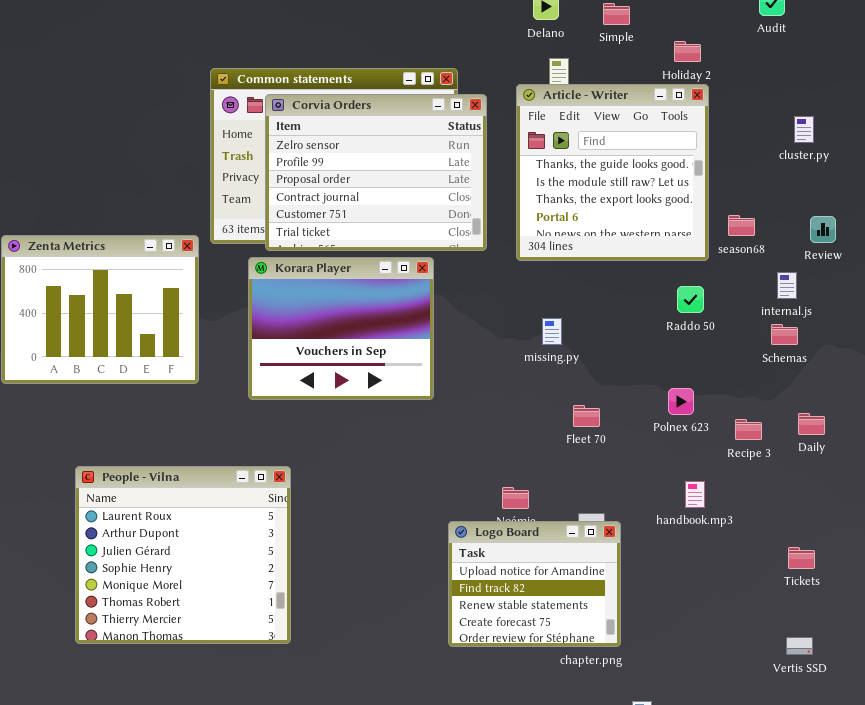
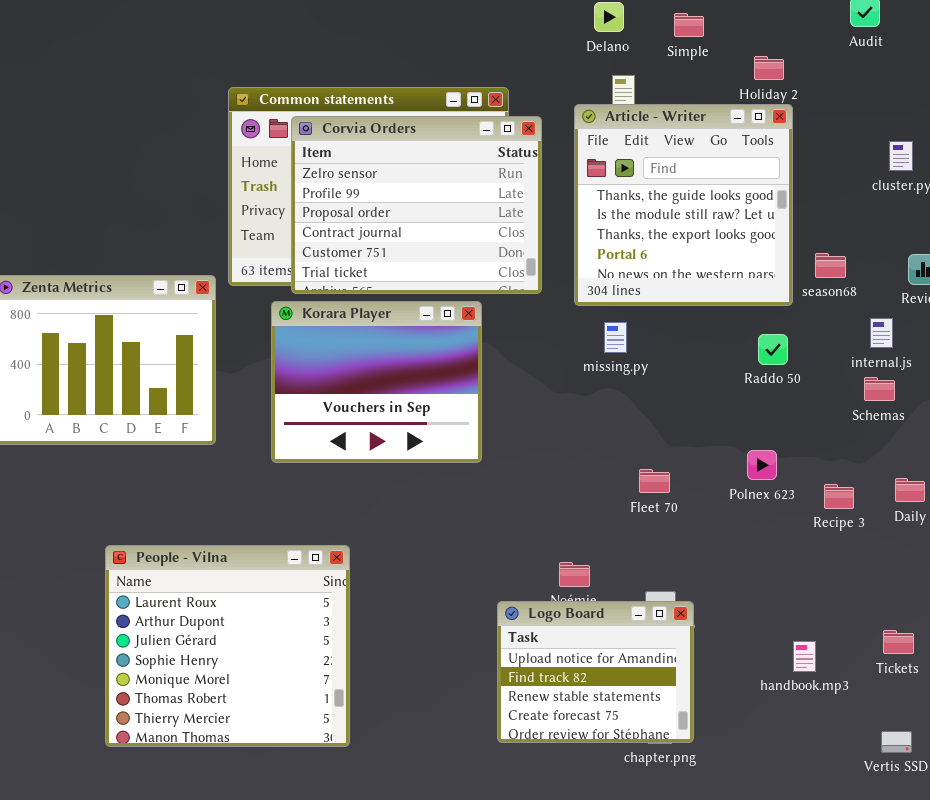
missing.py: [542,318,562,345] -> [604,322,627,353], moved
People - Vilna: [75,466,291,644] -> [105,545,350,747], moved
handbook.mp3: [685,481,705,508] -> [793,641,816,672], moved

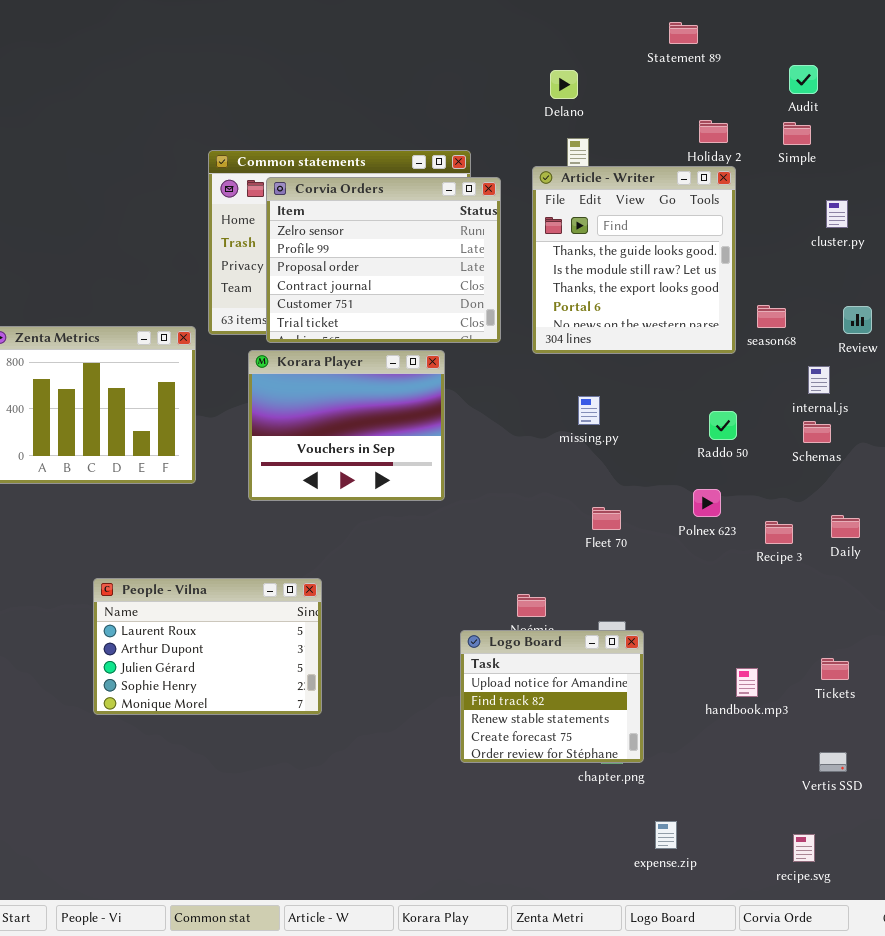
Simple: [674,13,704,37] -> [783,122,811,145], moved
missing.py: [604,322,627,353] -> [578,396,600,425], moved
Raddo 50: [758,334,788,365] -> [709,411,737,440], moved
People - Vilna: [105,545,350,747] -> [93,578,322,715], resized

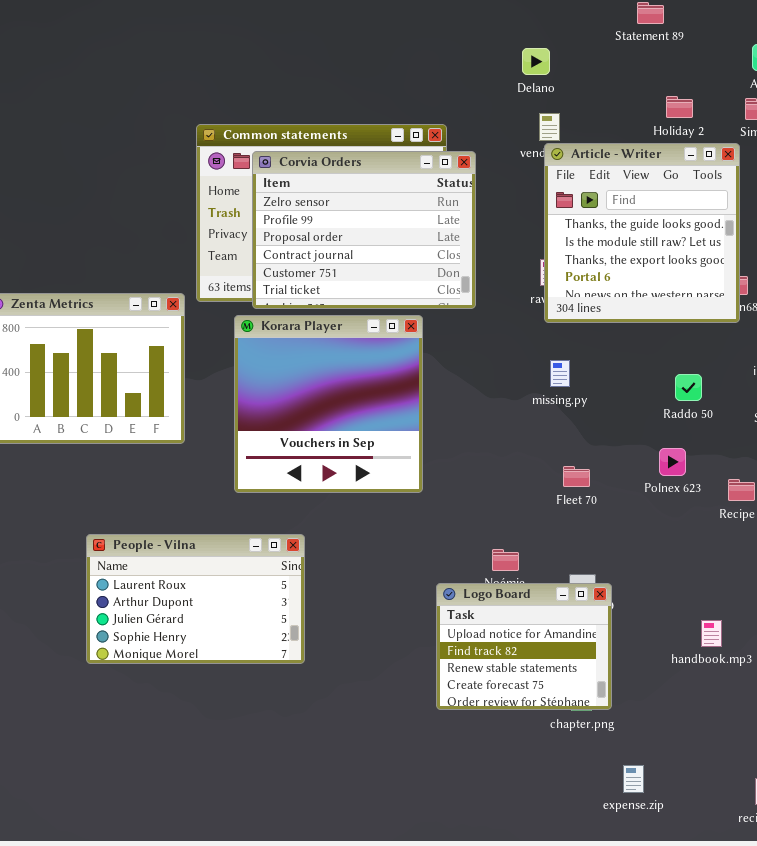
Article - Writer: [532,166,736,354] -> [544,143,740,323], moved
Korara Player: [248,350,445,501] -> [234,315,423,493], resized

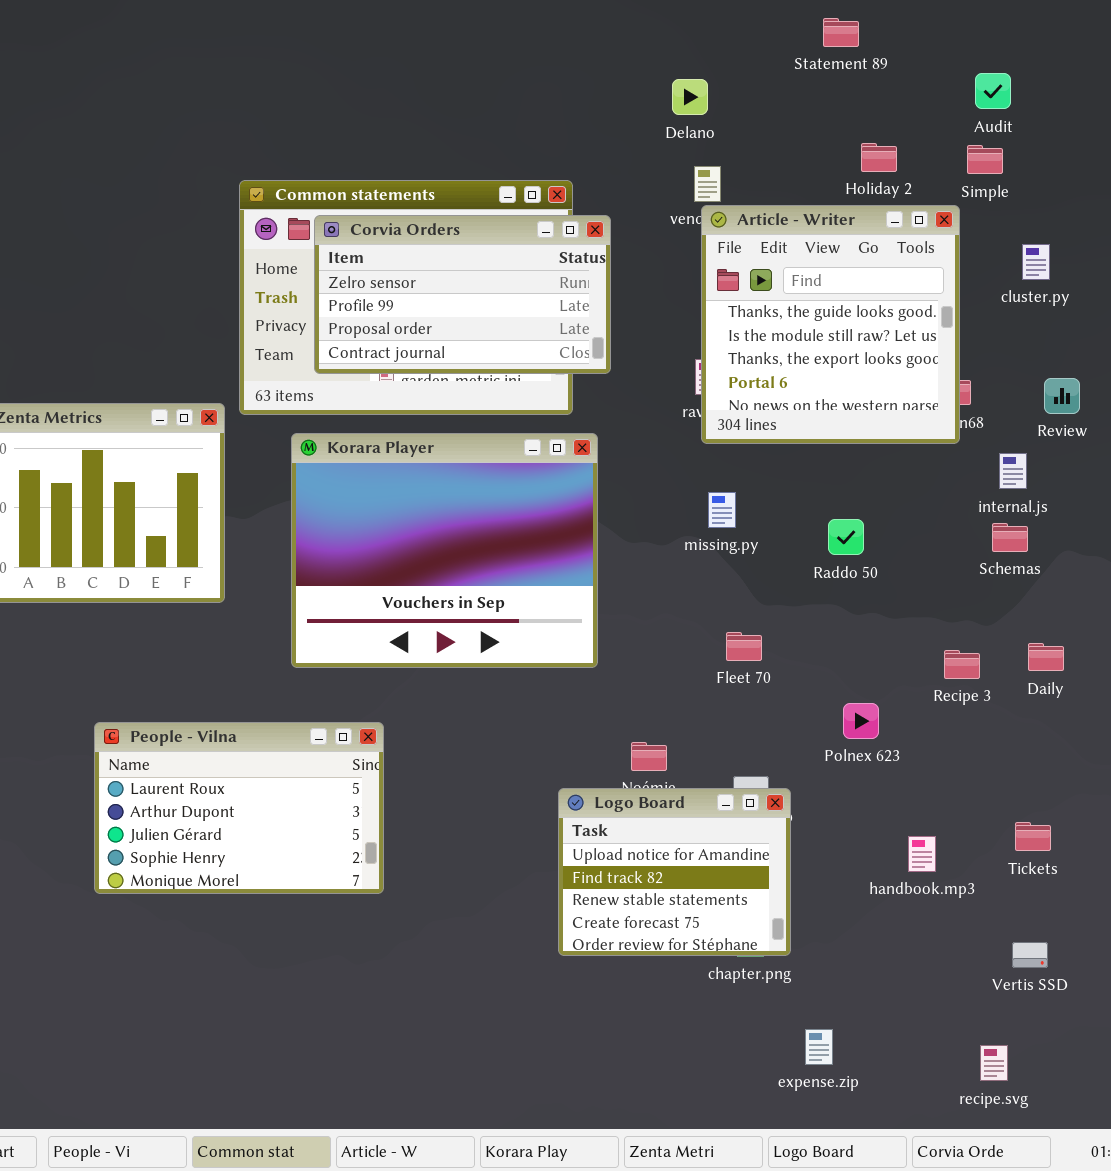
Corvia Orders: [252,151,476,309] -> [314,215,611,374], resized
Korara Player: [234,315,423,493] -> [291,433,598,668], resized
Raddo 50: [675,374,702,401] -> [828,519,864,555], moved
Polnex 623: [659,448,686,476] -> [843,703,879,739], moved

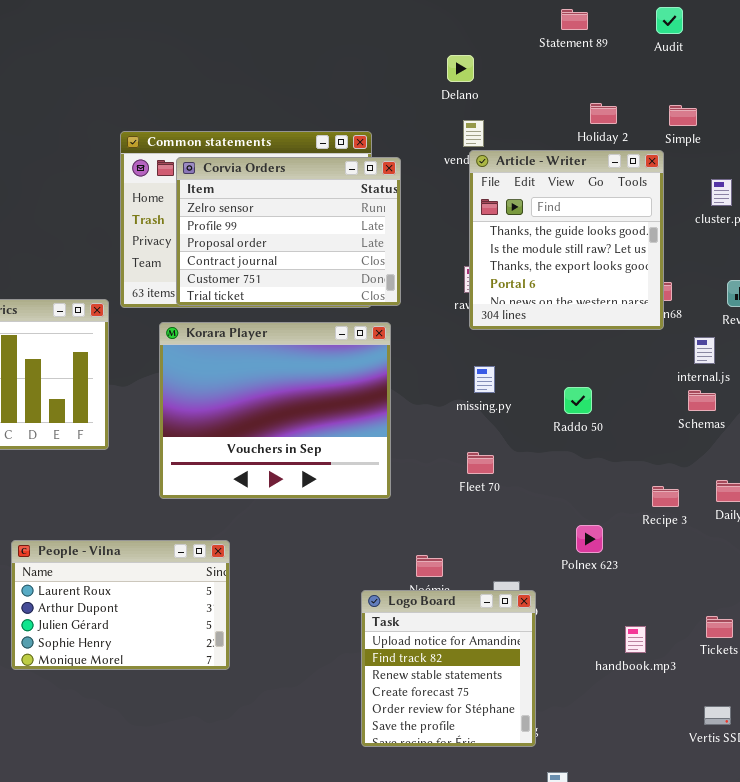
Audit: [975,73,1011,109] -> [656,7,683,34], moved
Corvia Orders: [314,215,611,374] -> [176,157,401,306], resized
Fleet 70: [726,632,762,661] -> [467,452,494,474], moved
Logo Board: [558,788,791,956] -> [361,590,536,747], resized

